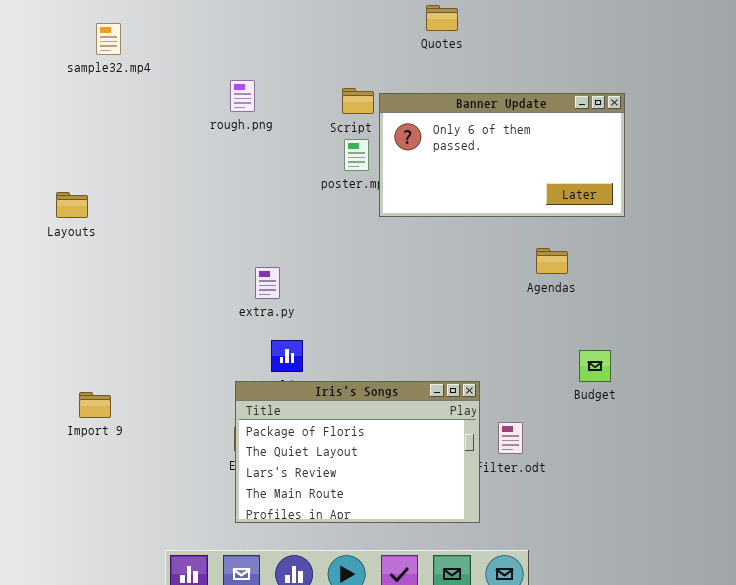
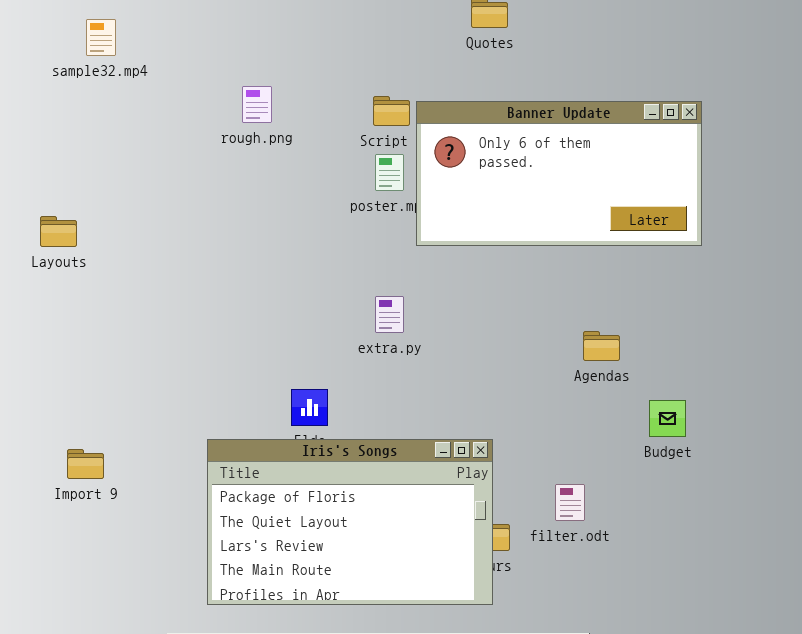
Agendas: [536,248,568,274] -> [583,331,620,361], moved
extra.py: [255,267,280,299] -> [375,296,404,333], moved
Iris's Songs: [235,381,480,523] -> [207,439,493,605], moved

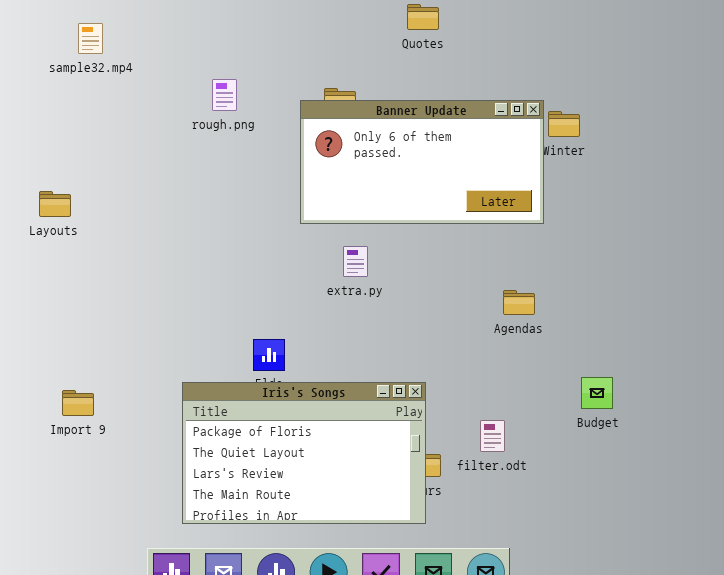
Banner Update: [416,101,702,246] -> [300,100,544,224], moved
extra.py: [375,296,404,333] -> [343,246,368,277], moved
Budget: [649,400,686,437] -> [581,377,613,409], moved

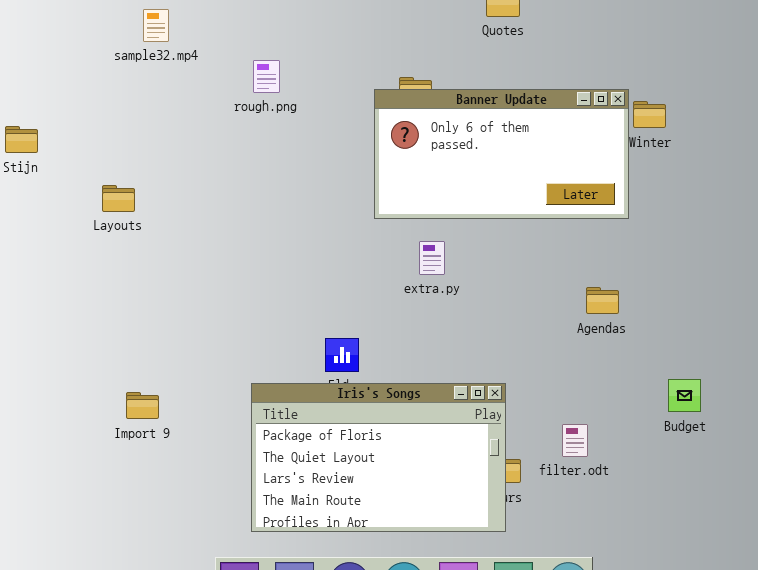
rough.png: [212,79,237,111] -> [253,60,280,93], moved

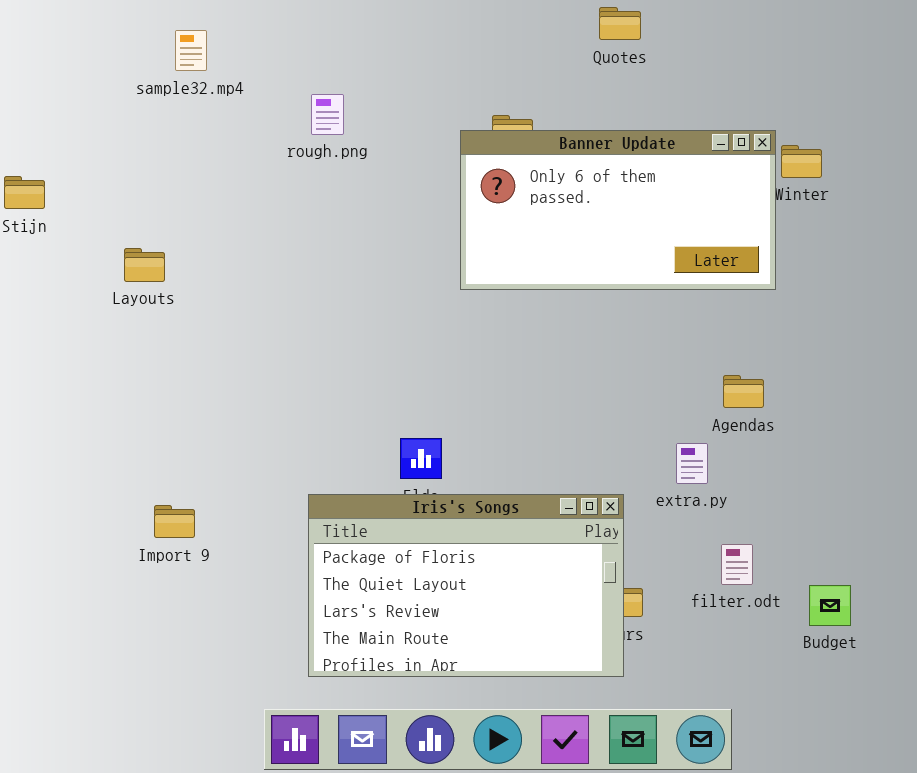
extra.py: [419,241,445,275] -> [676,443,708,484], moved
Budget: [668,379,701,412] -> [809,585,851,626], moved
filter.odt: [562,424,588,457] -> [721,544,753,585], moved

